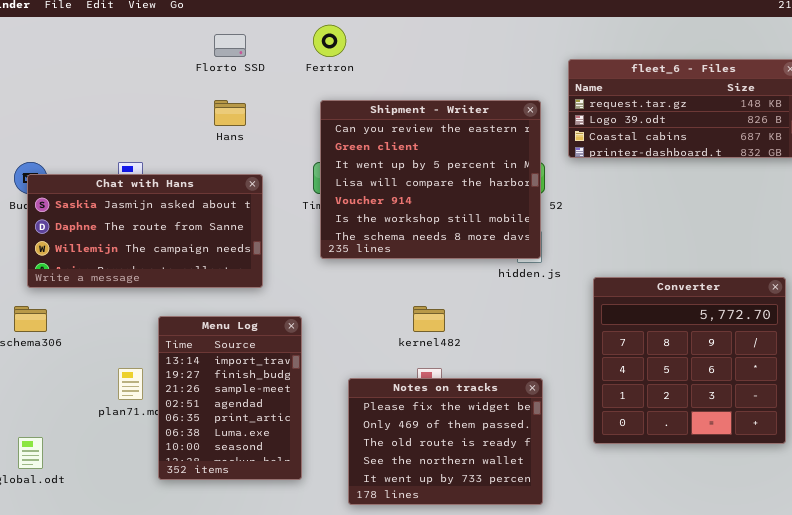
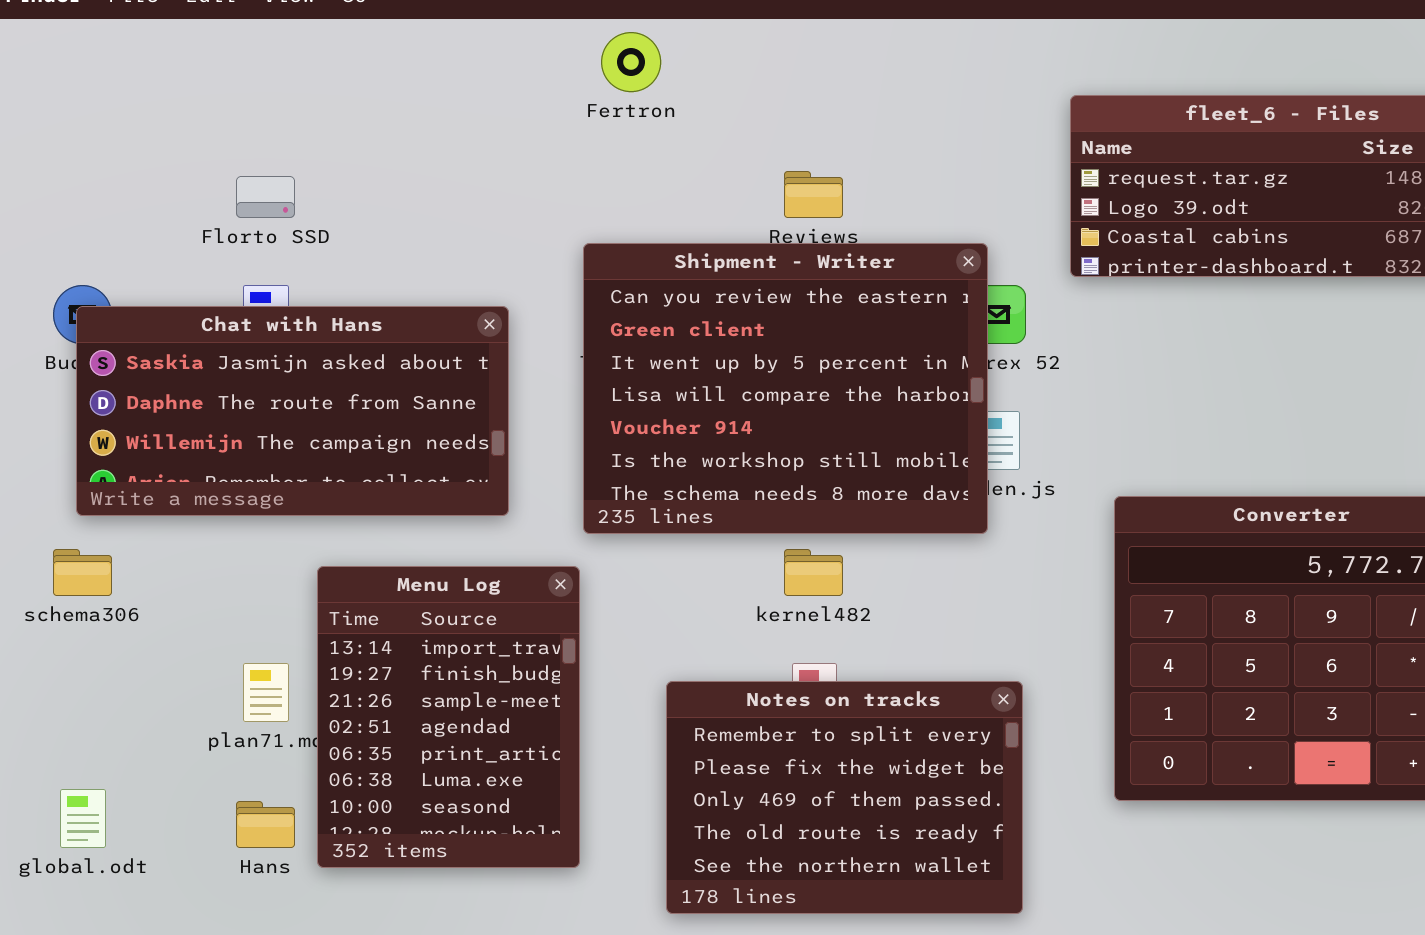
Florto SSD: [214,34,246,57] -> [236,176,295,218], moved
Hans: [214,100,246,126] -> [236,801,295,848], moved
Shipment - Writer: [320,100,541,259] -> [583,243,988,534], moved
Notes on tracks: [348,378,543,505] -> [666,681,1023,914], scrolled up 1 row

